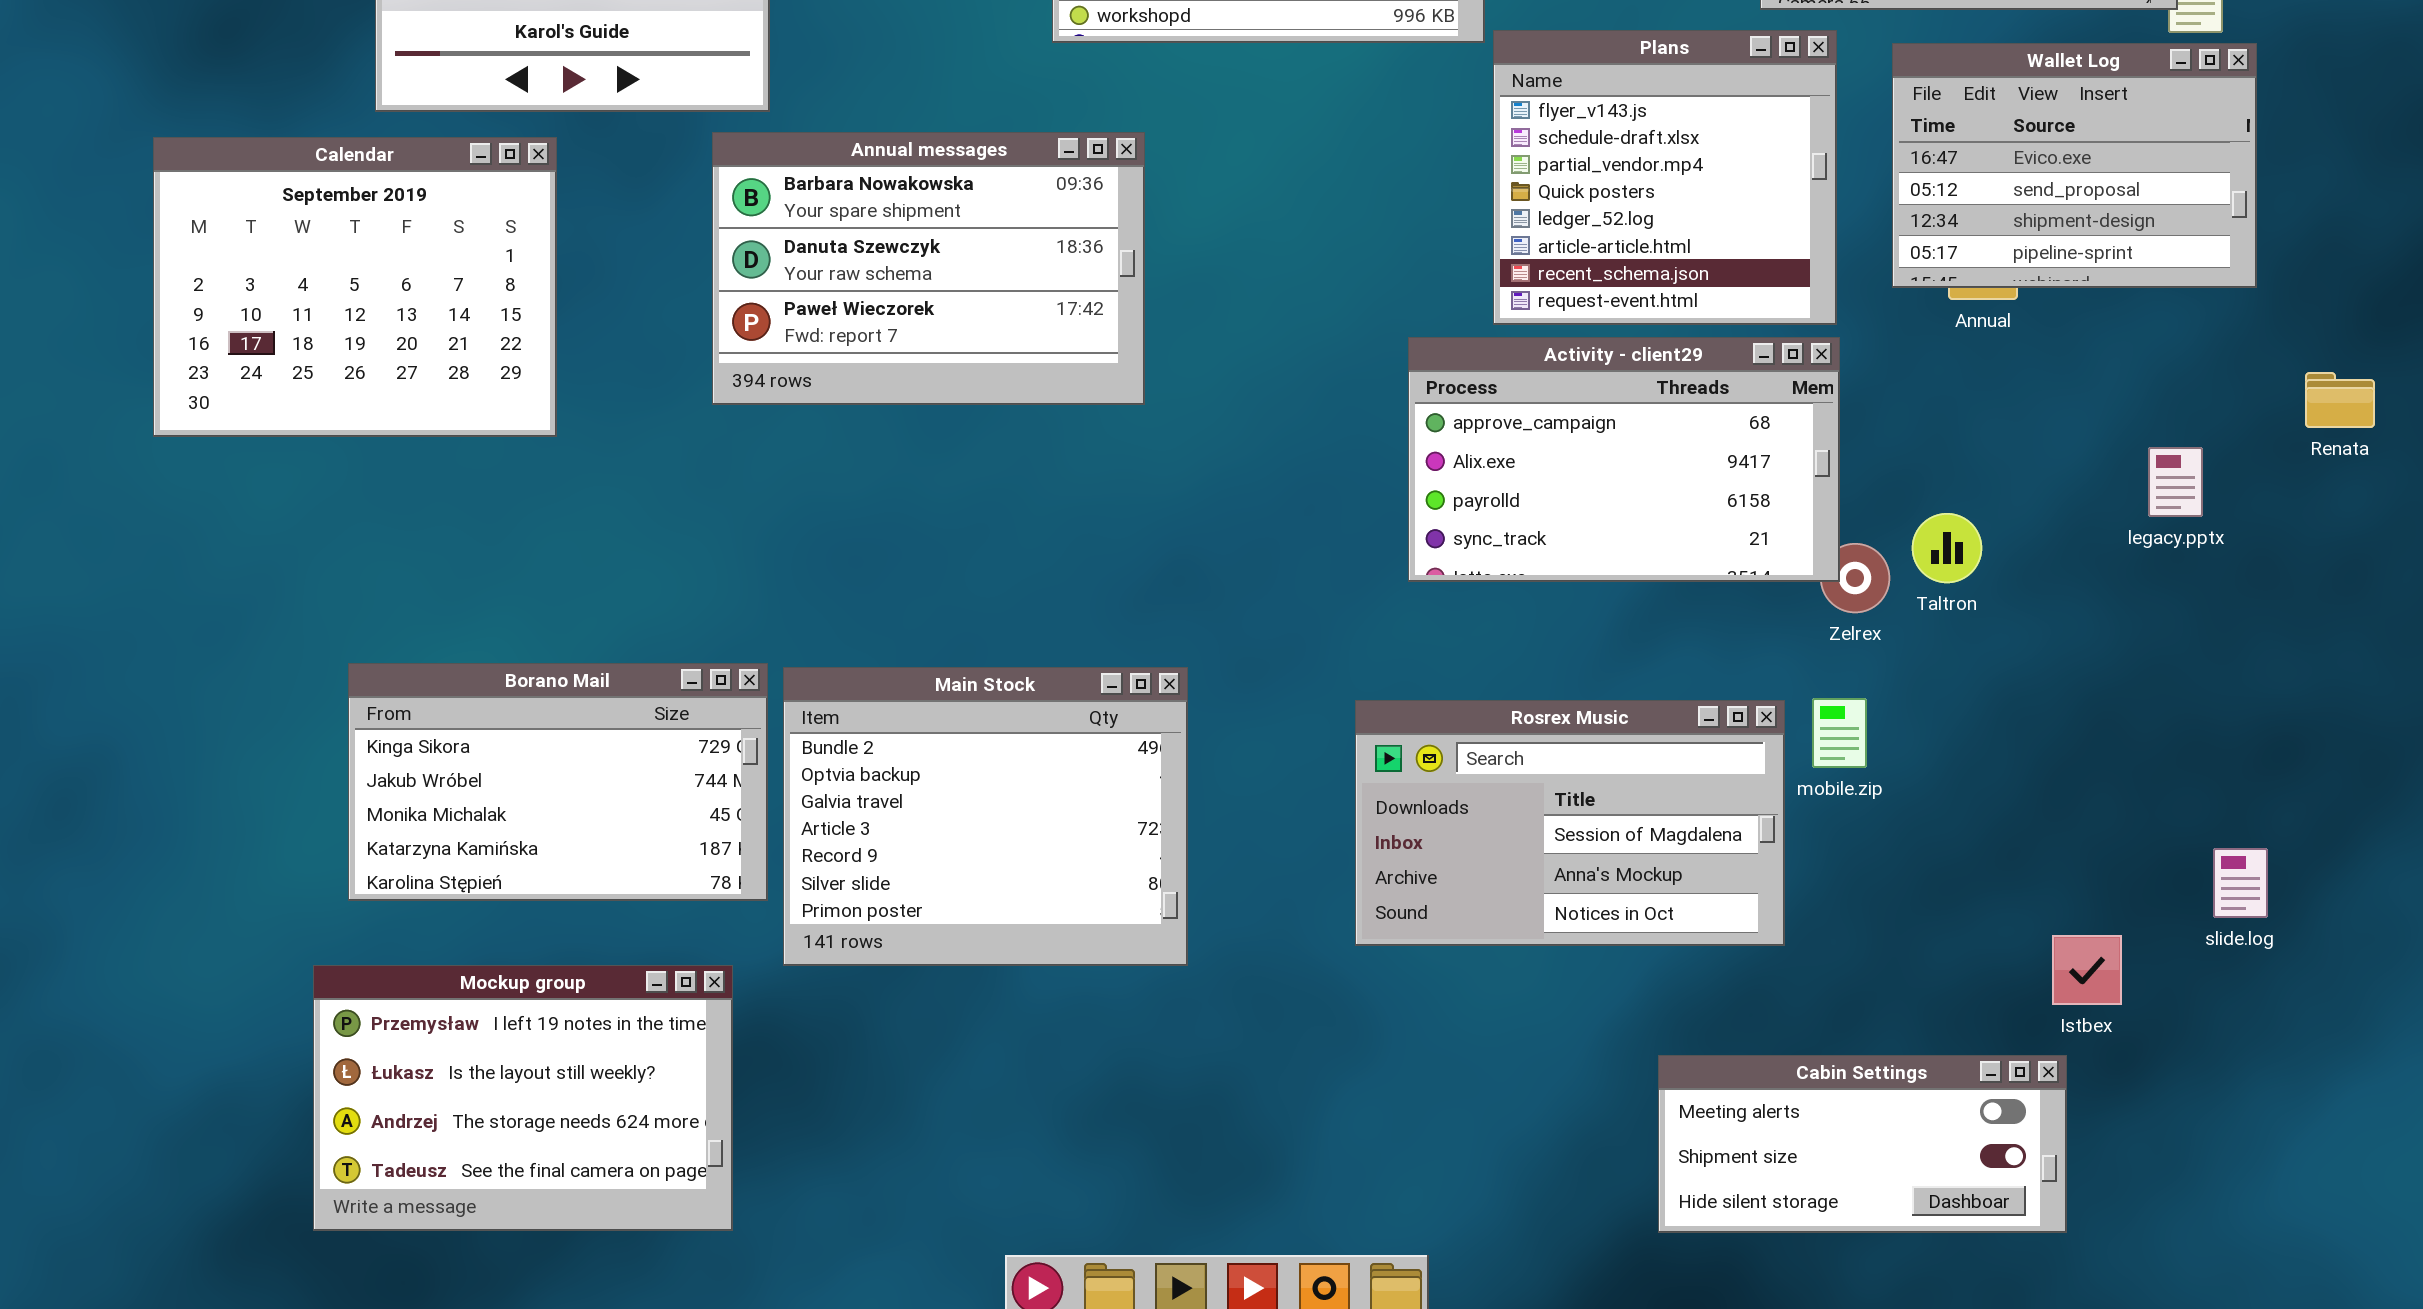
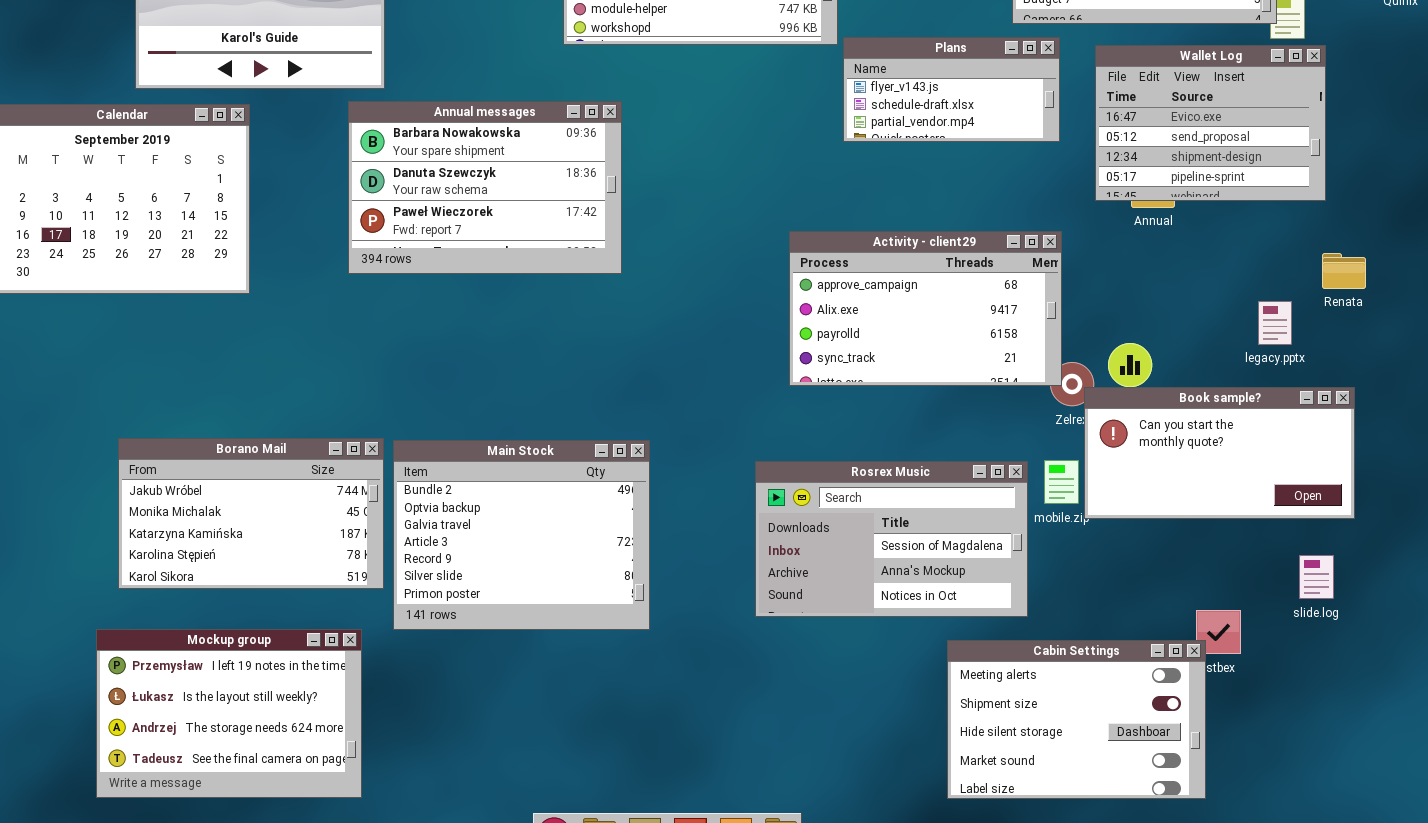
Plans: [1493,30,1837,325] -> [843,37,1060,142], resized
Renata: [2305,372,2375,428] -> [1322,253,1366,289], moved
Book sample?: none -> [1084,387,1355,519], opened
Borano Mail: [348,663,768,901] -> [118,438,384,589], scrolled down 1 row
Cabin Settings: [1658,1055,2067,1233] -> [947,640,1206,799], resized

